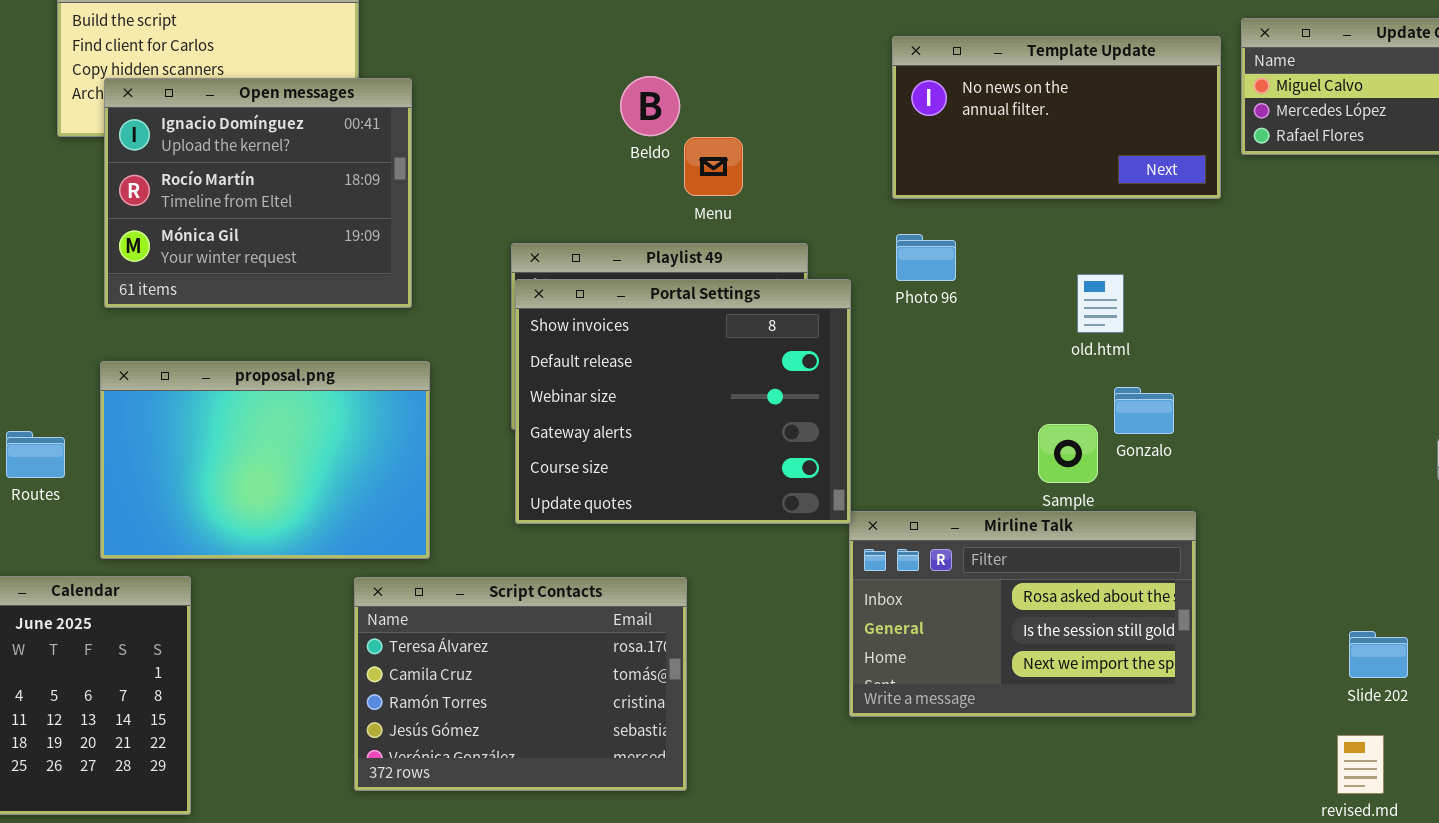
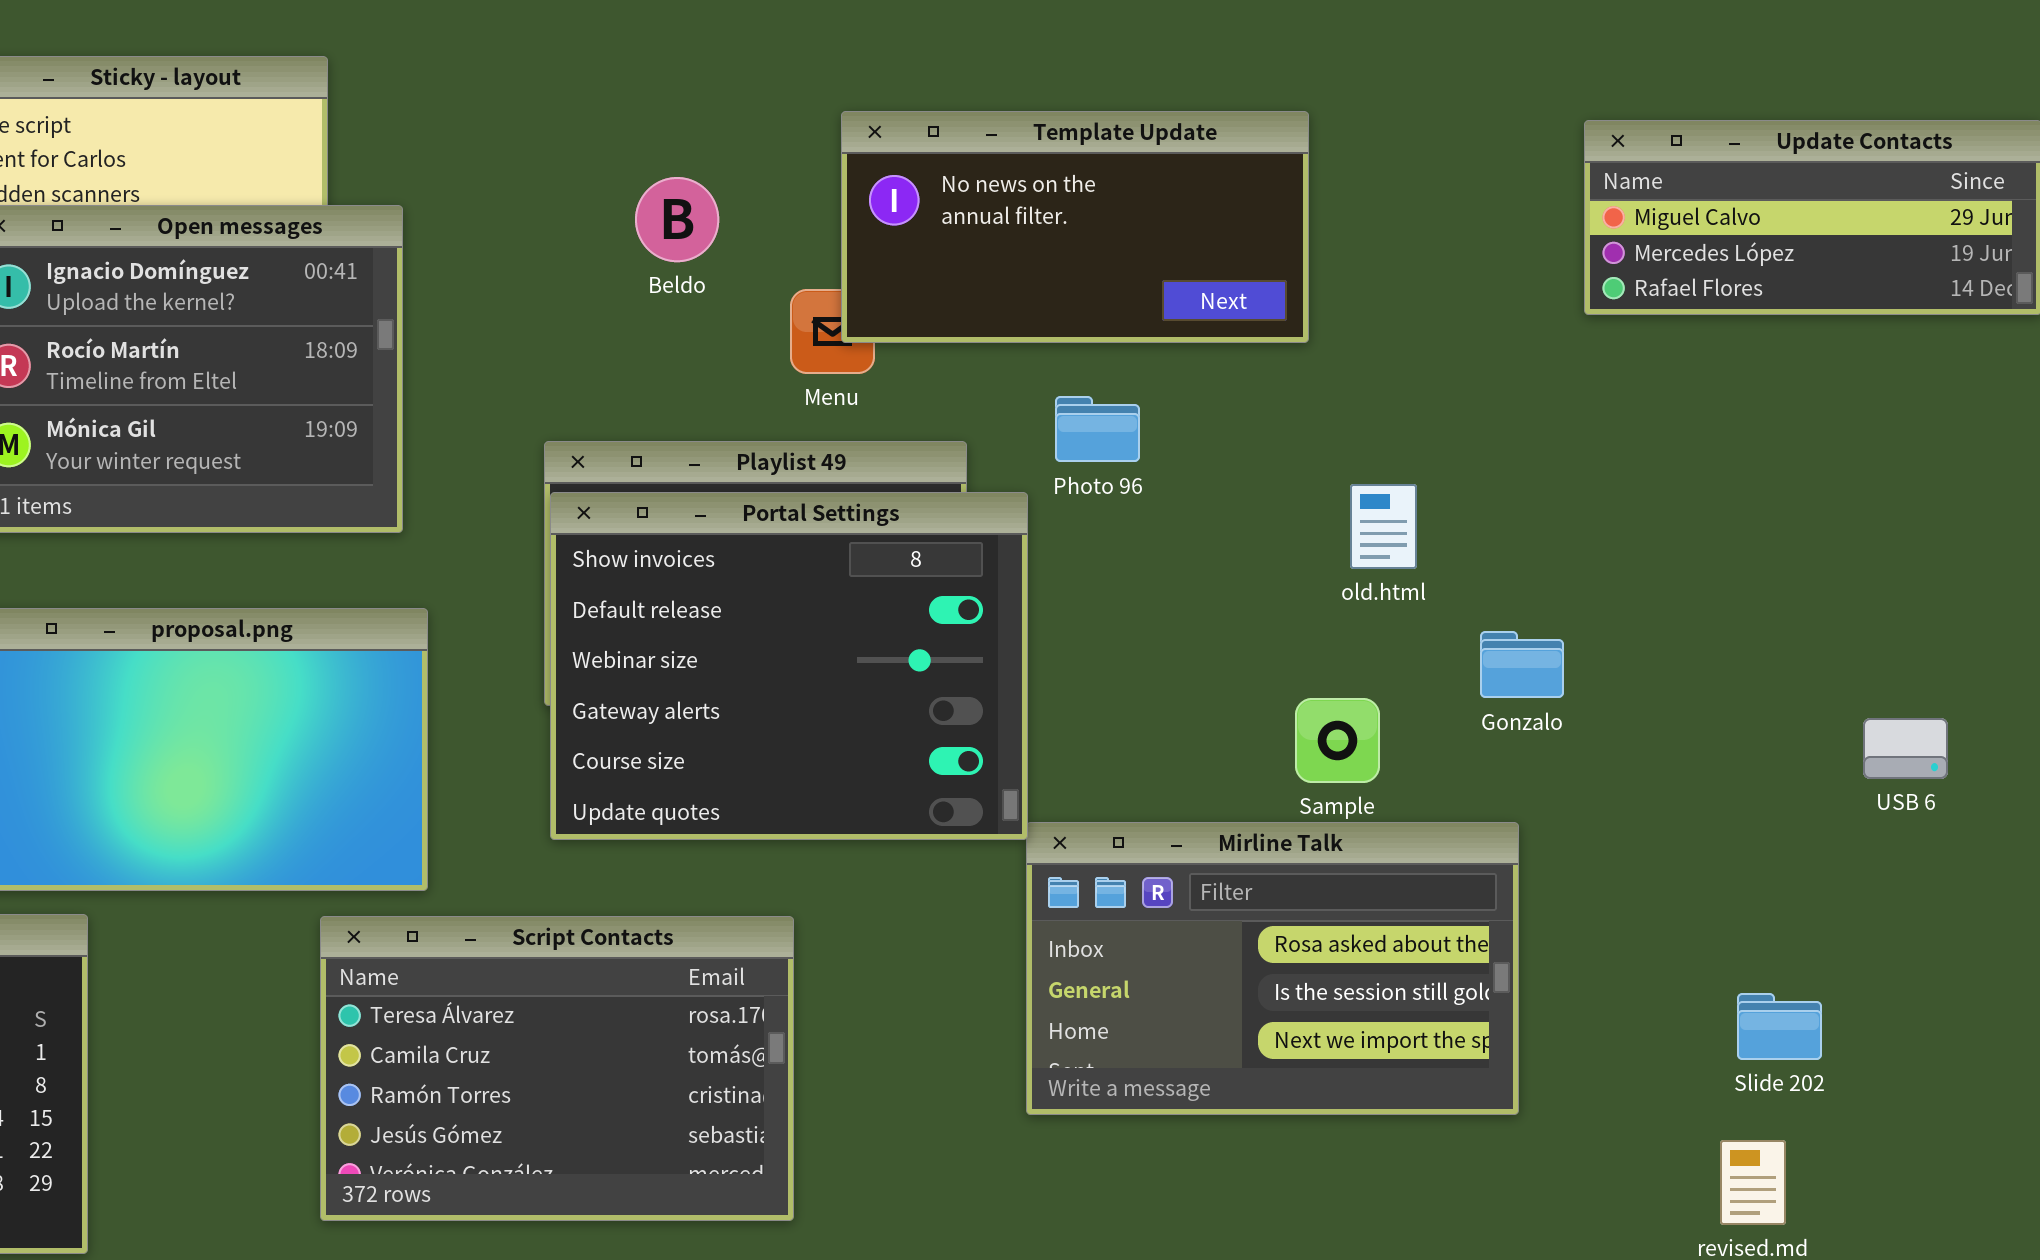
Template Update: [892,36,1221,199] -> [841,111,1309,343], moved
Beldo: [620,76,680,136] -> [635,177,719,262], moved
Photo 96: [896,234,956,281] -> [1055,396,1140,462], moved
Gonzalo: [1114,387,1174,434] -> [1480,631,1564,698], moved

